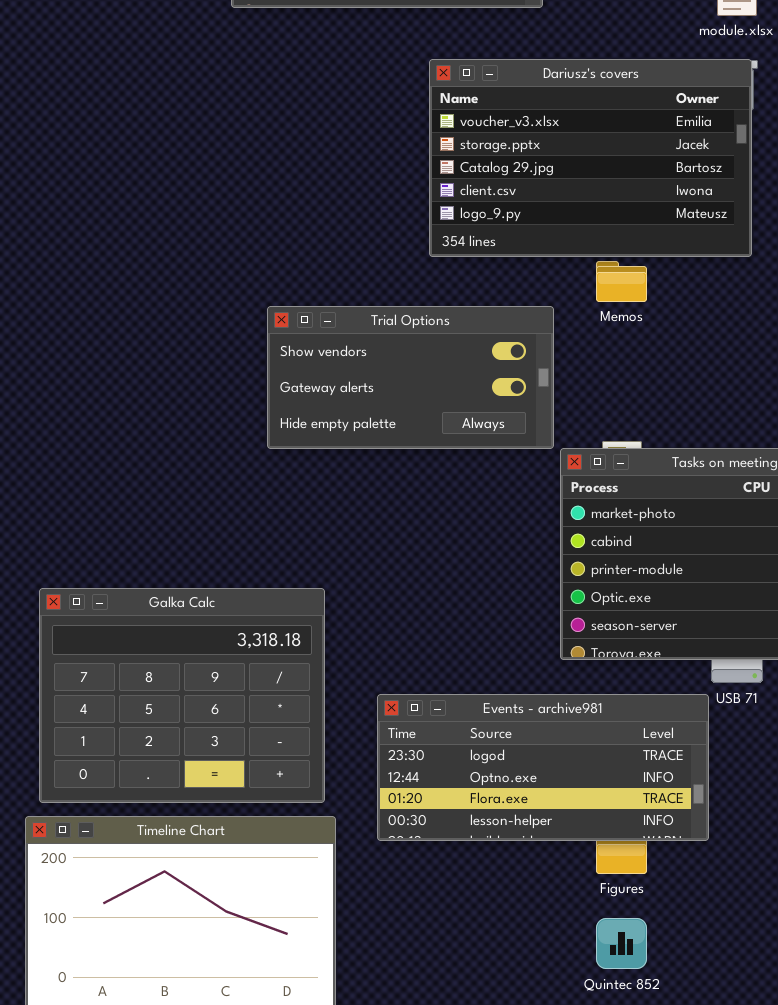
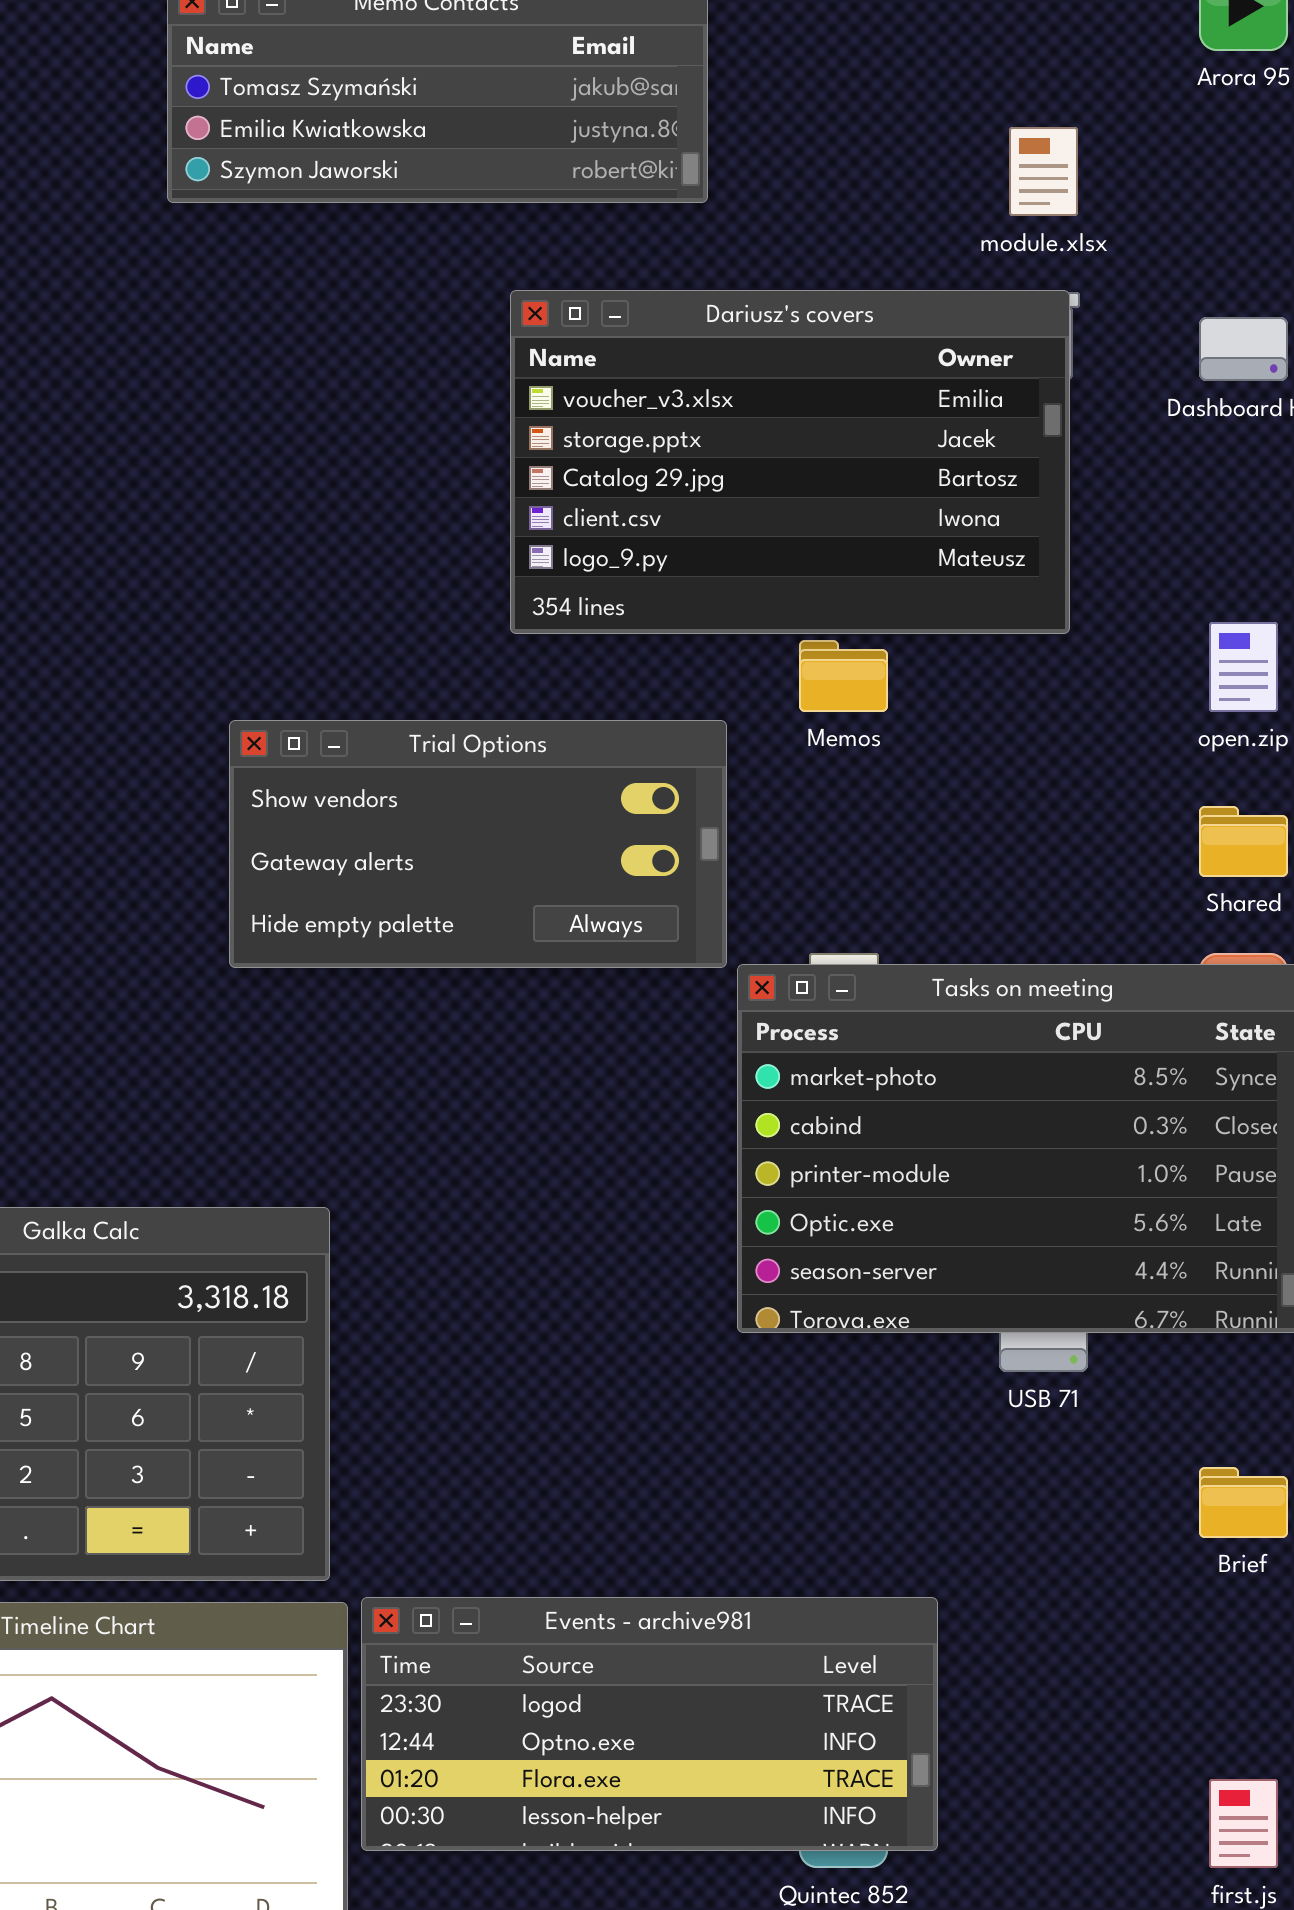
Events - archive981: [377,694,709,841] -> [361,1597,938,1851], moved

